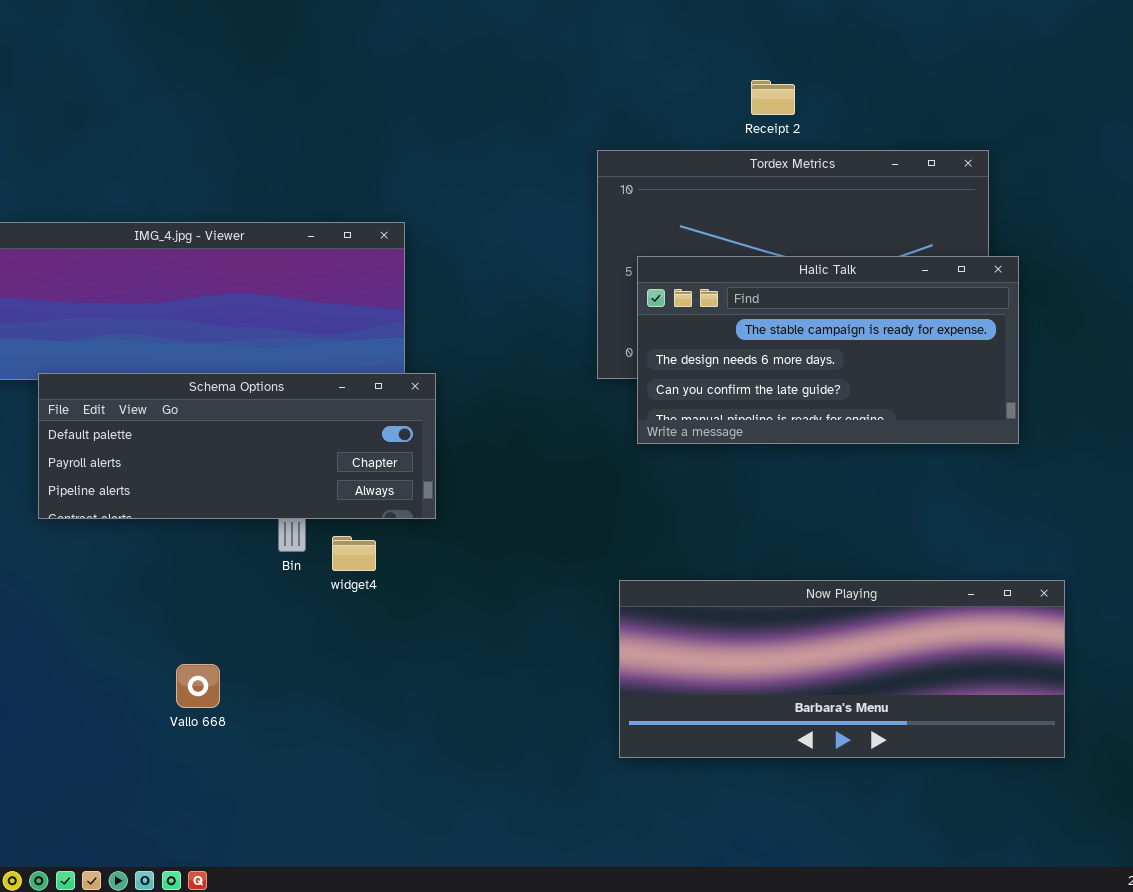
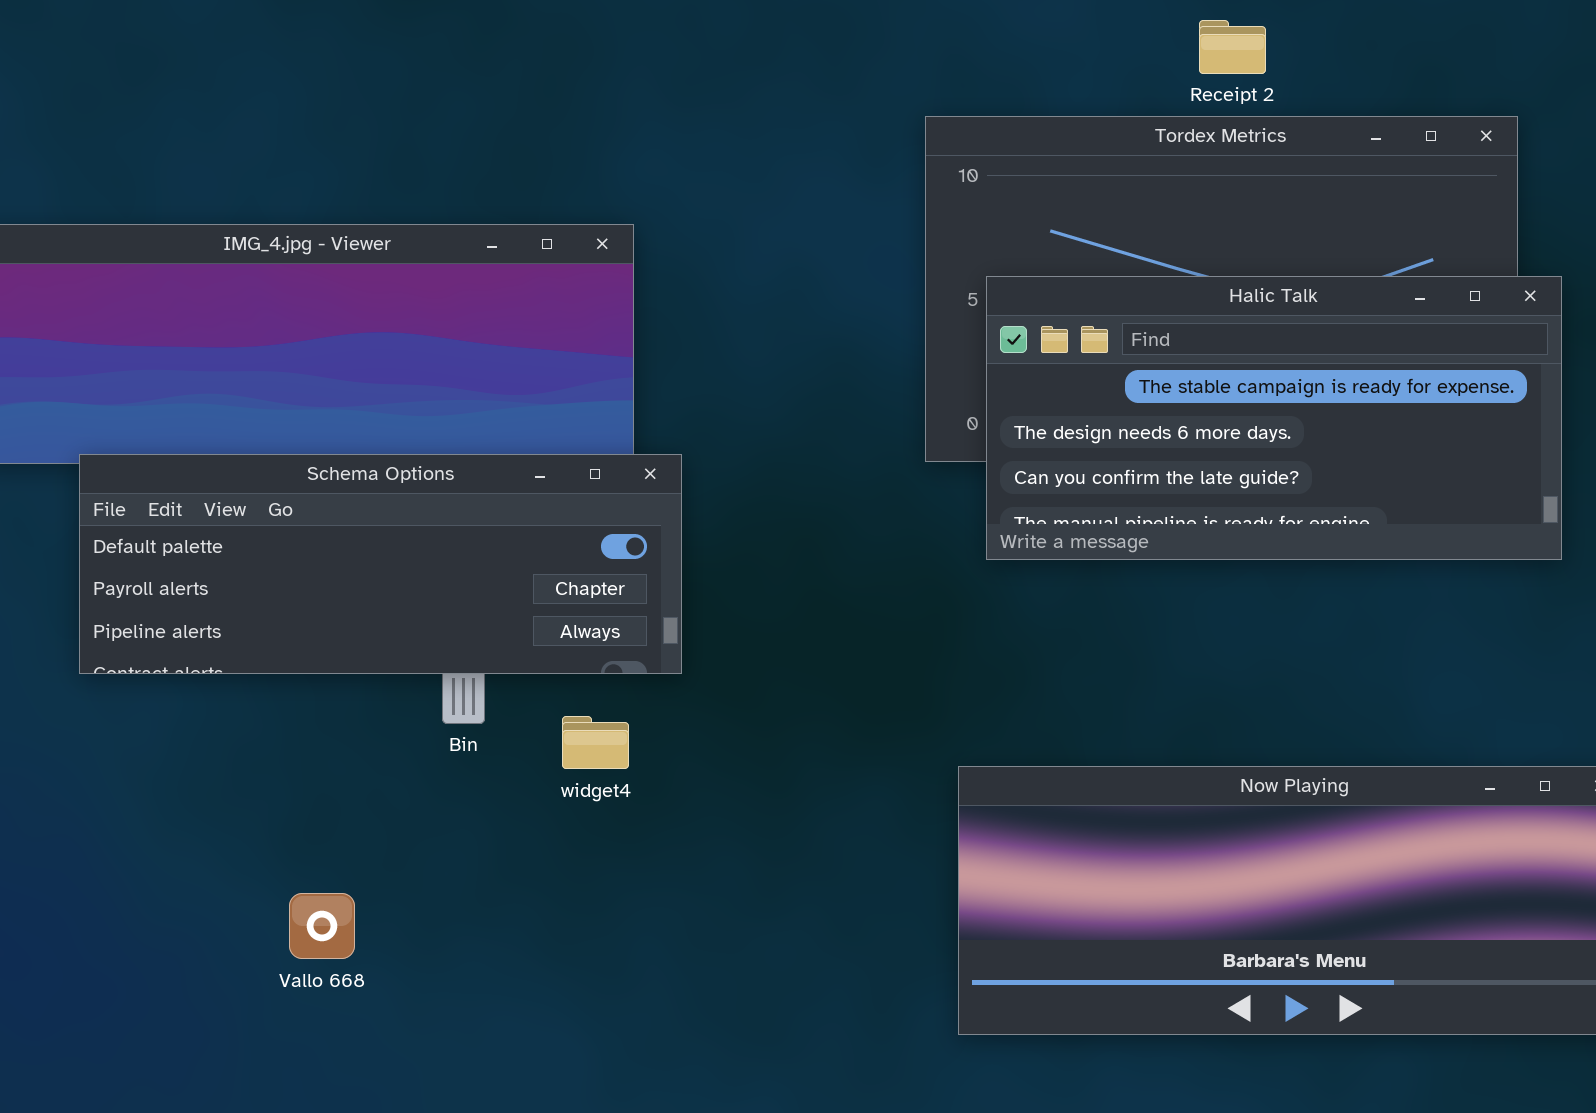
Receipt 2: [751,80,795,115] -> [1199,20,1266,74], moved
widget4: [332,536,376,571] -> [562,716,629,769], moved

